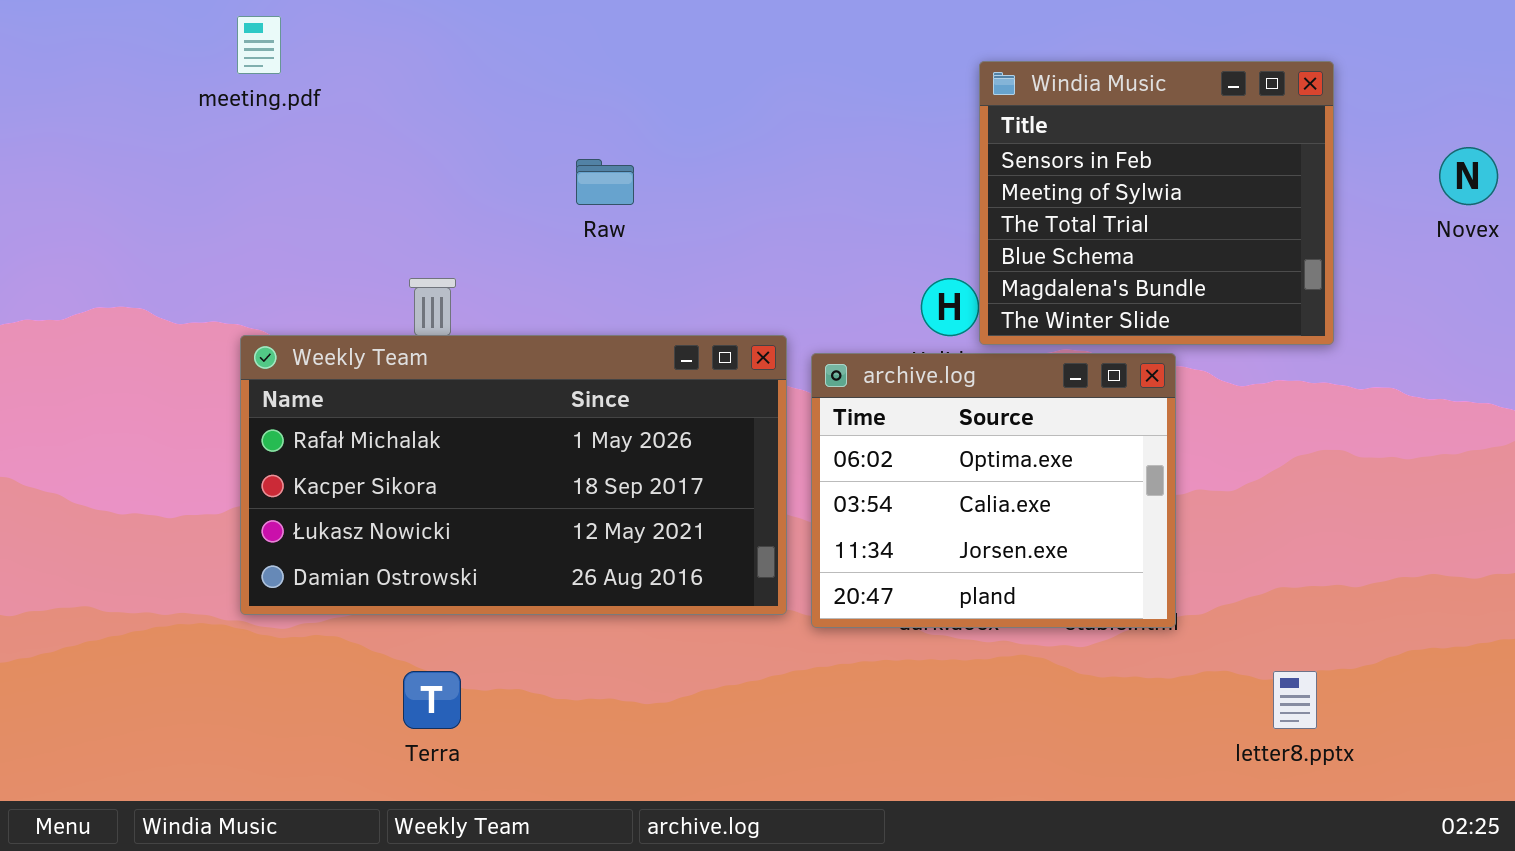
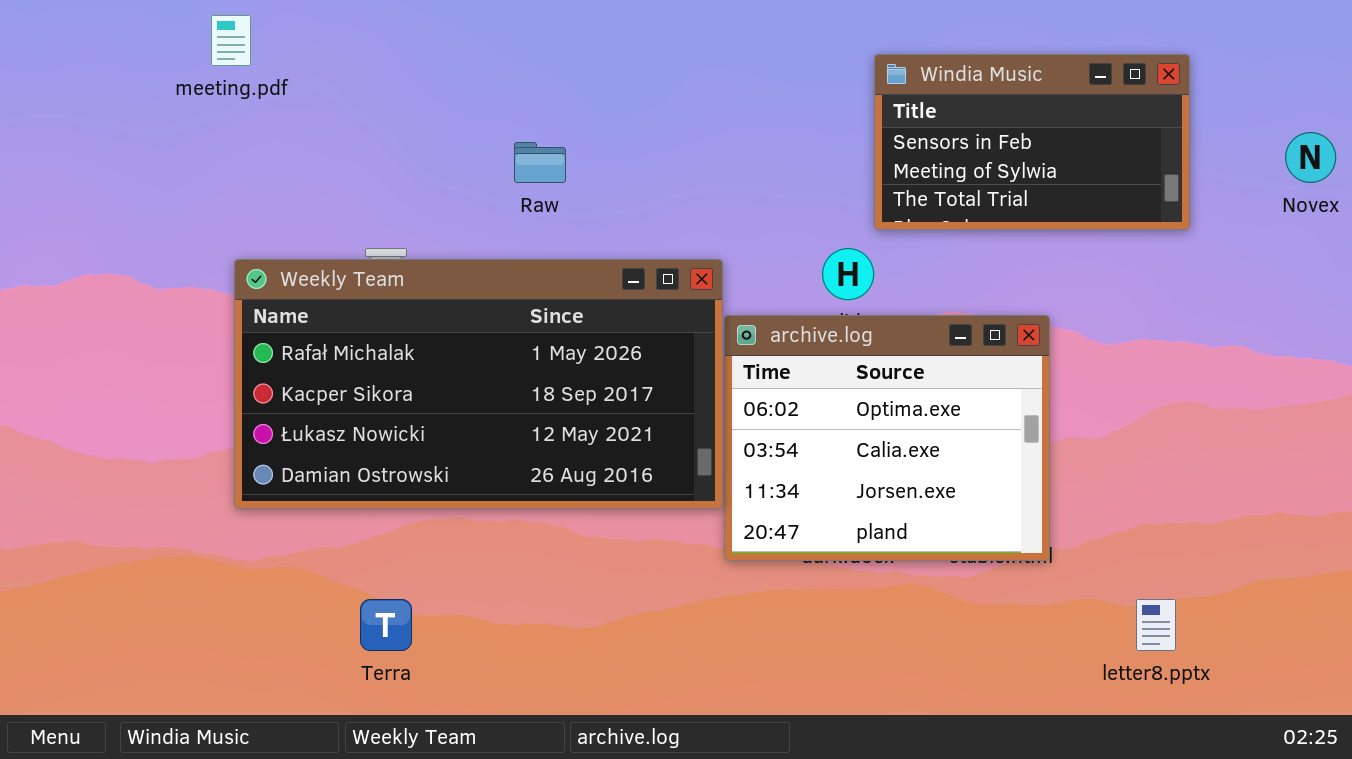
Windia Music: [979,61,1334,345] -> [874,54,1190,230], resized
Weekly Team: [240,335,787,615] -> [234,259,723,509], moved

